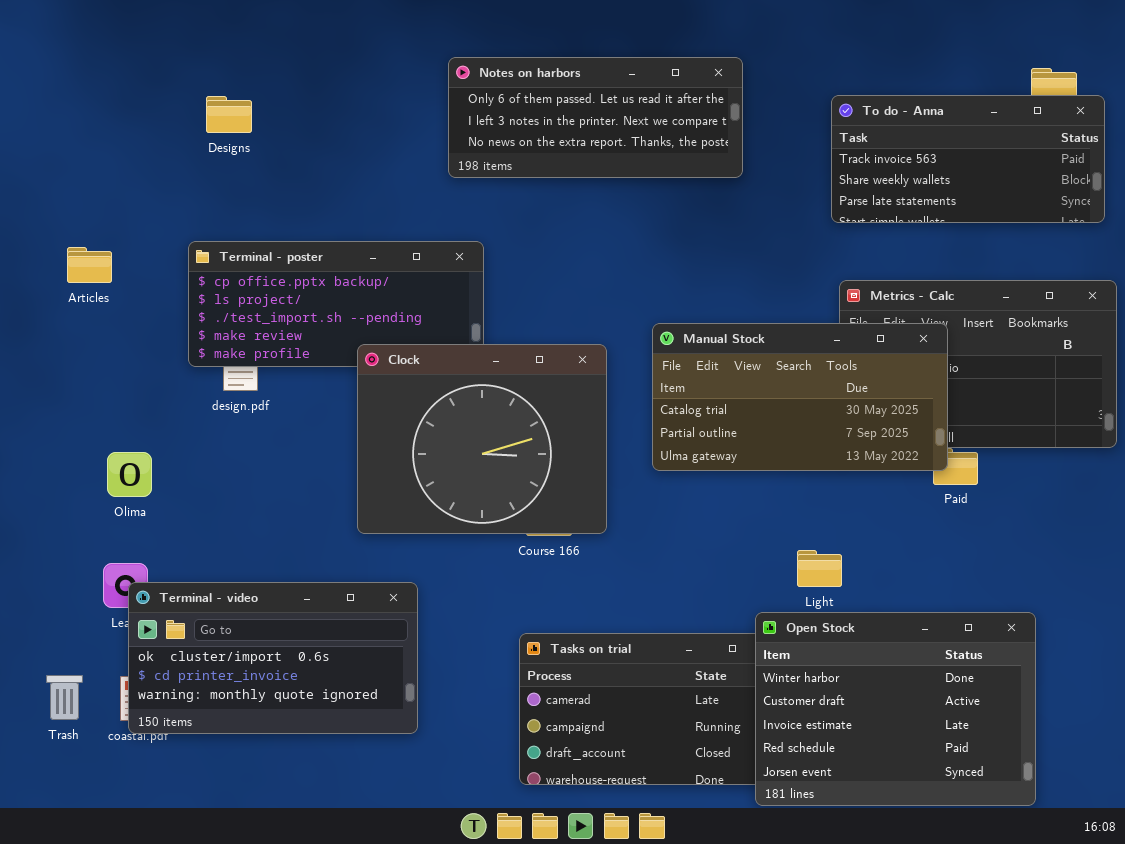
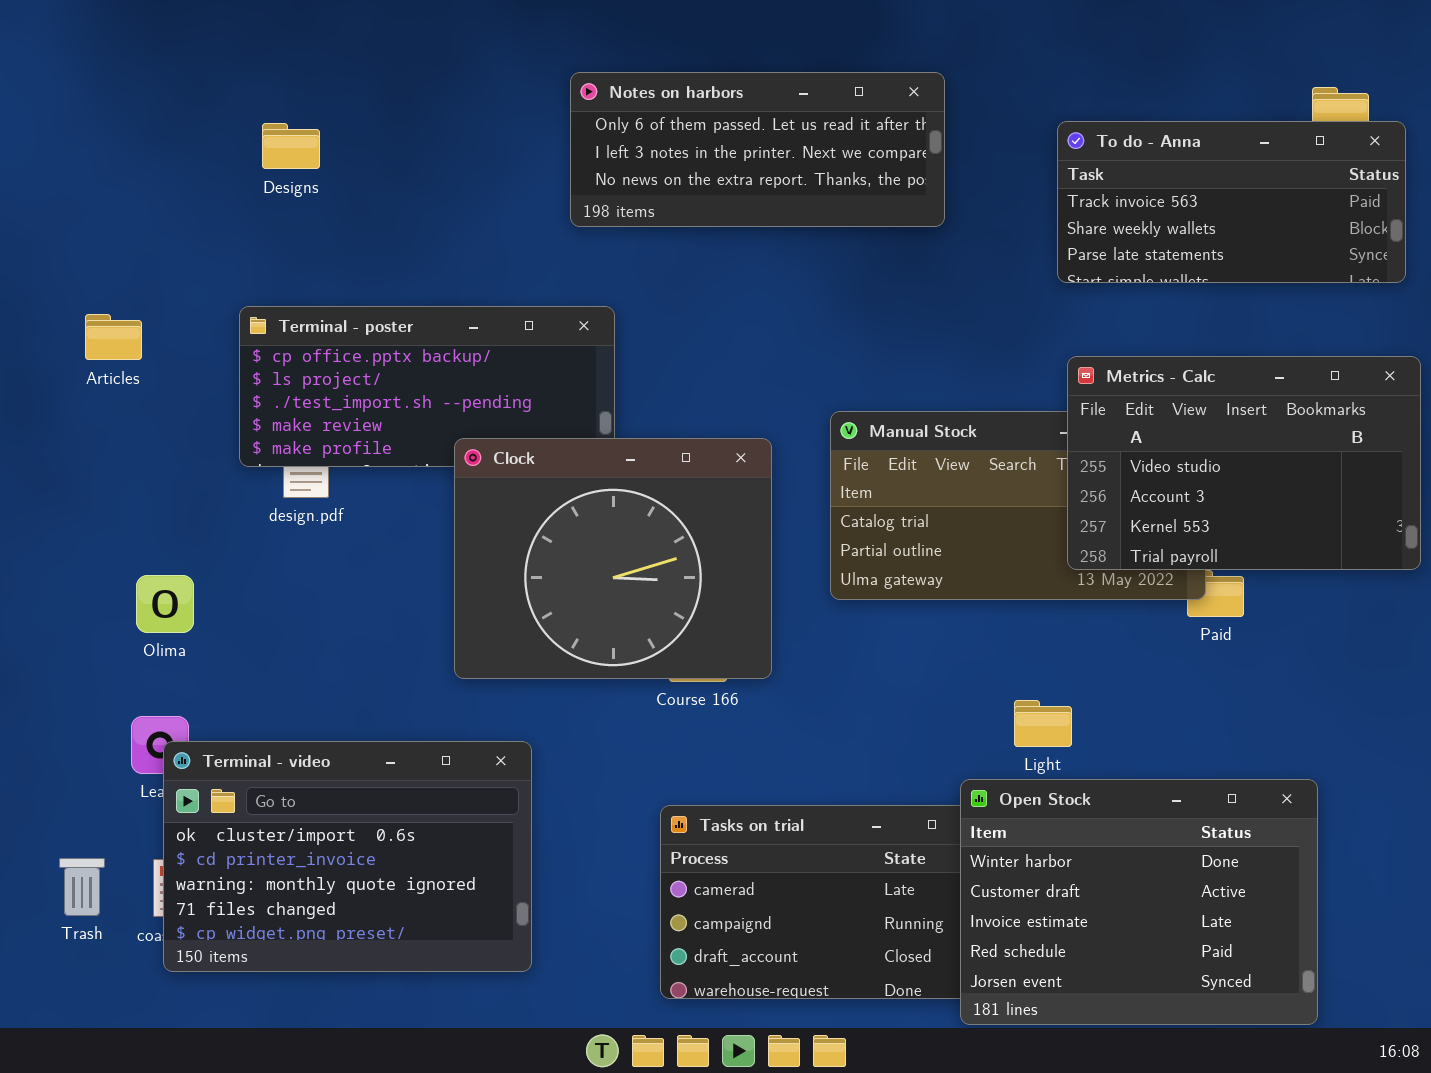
Metrics - Calc: [839,280,1117,448] -> [1067,356,1421,570], raised
Terminal - video: [128,582,418,734] -> [163,741,532,972], resized

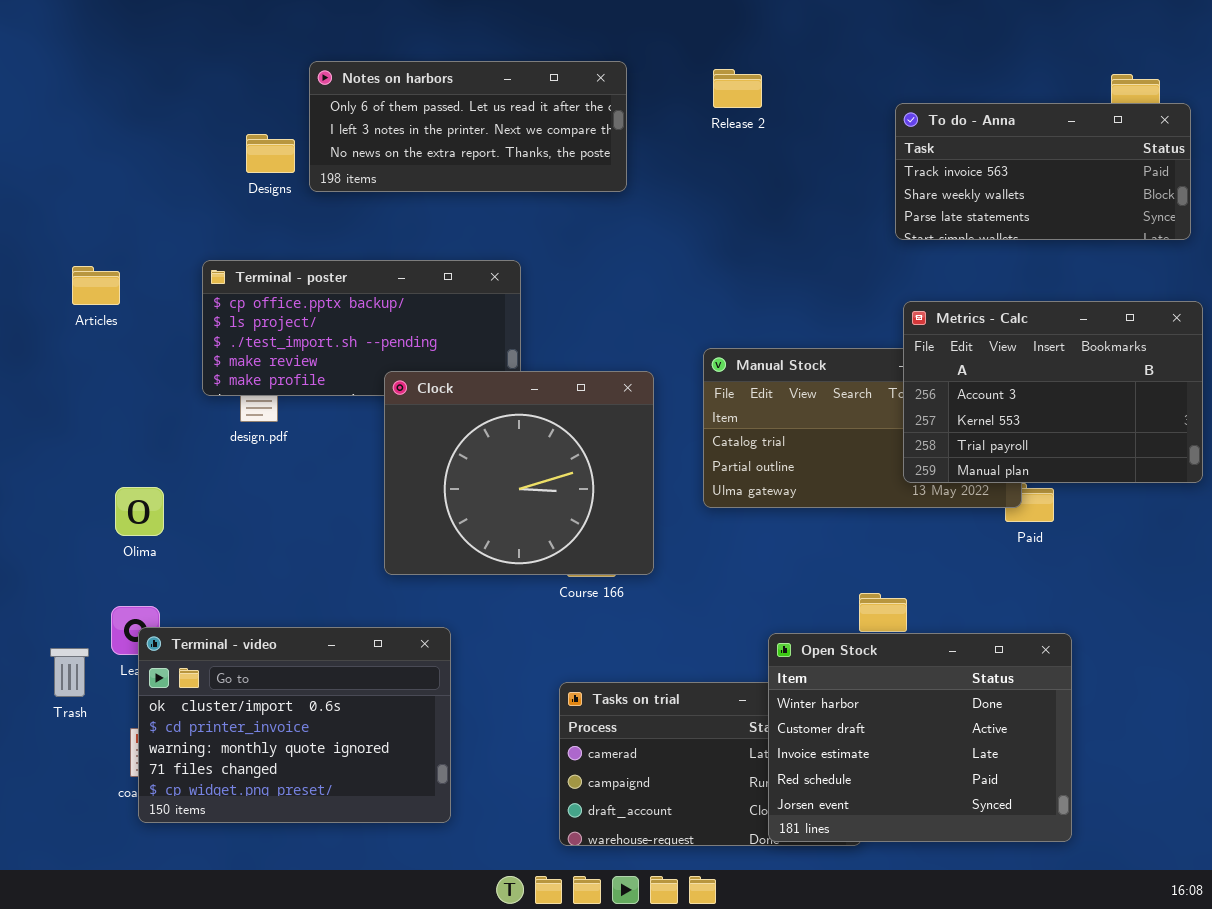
Notes on harbors: [570,72,945,227] -> [309,61,627,192], moved
Designs: [262,123,320,169] -> [246,134,295,173], moved
Metrics - Calc: [1067,356,1421,570] -> [903,301,1203,483], scrolled down 1 row
Open Stock: [960,779,1318,1025] -> [768,633,1072,842], moved
Trash: [59,858,105,916] -> [50,648,89,697], moved

